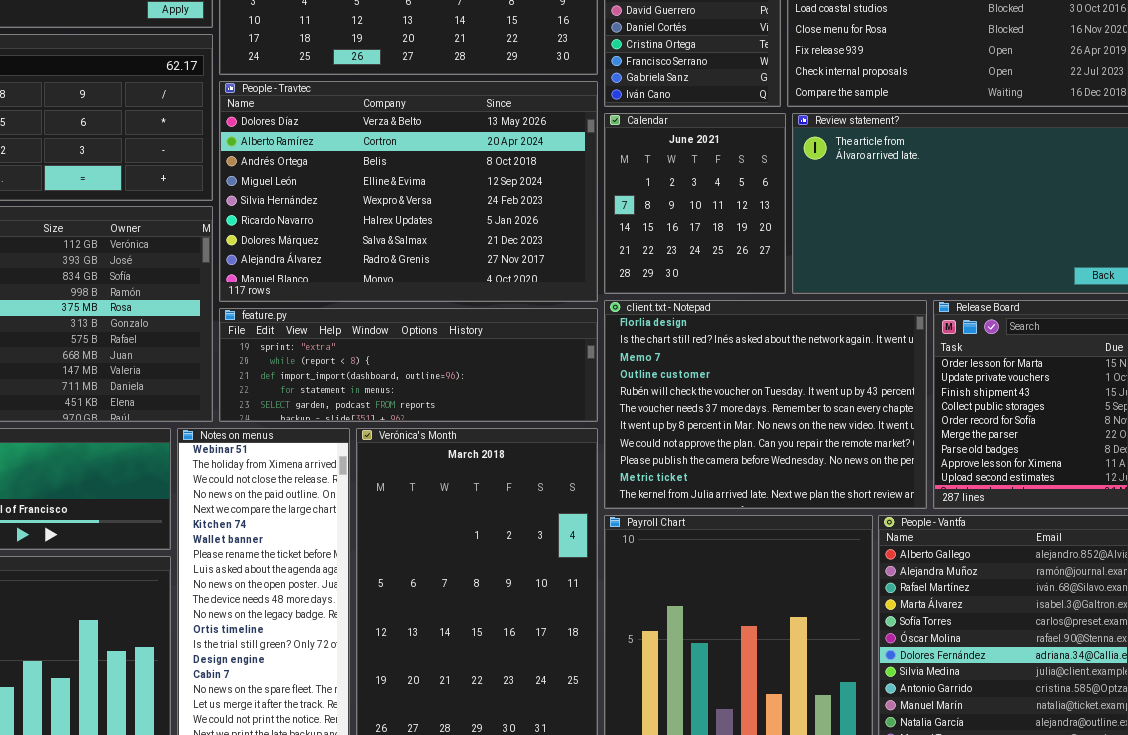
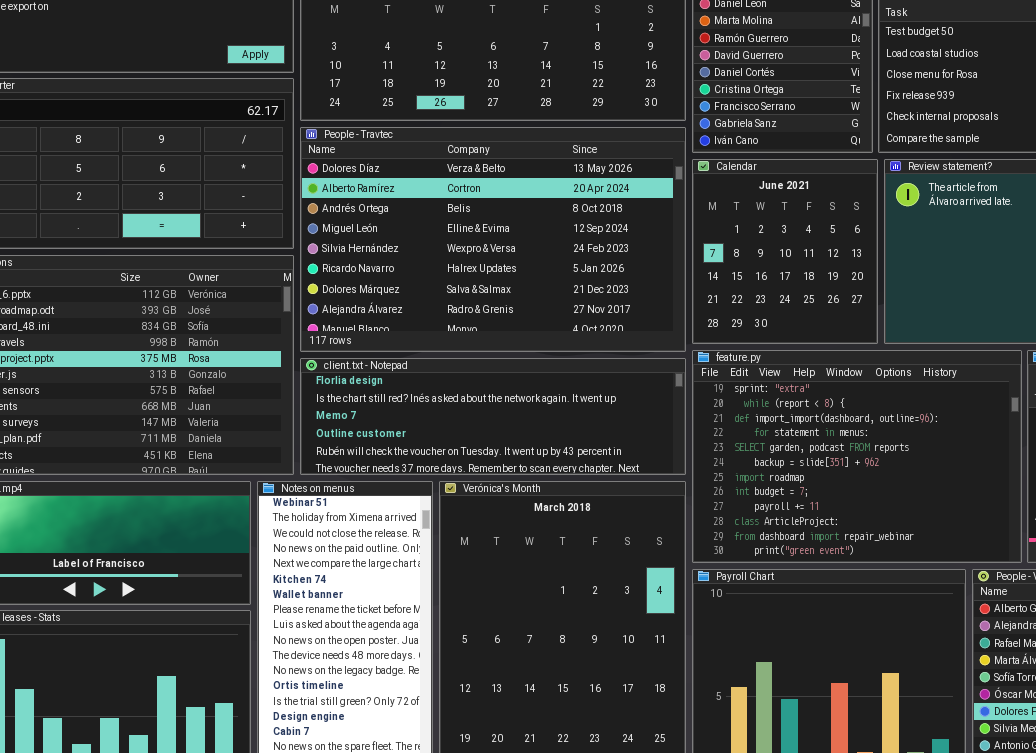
client.txt - Notepad: [604,300,927,509] -> [300,358,686,475], moved, resized
feature.py: [219,308,598,422] -> [692,350,1022,563], moved, resized

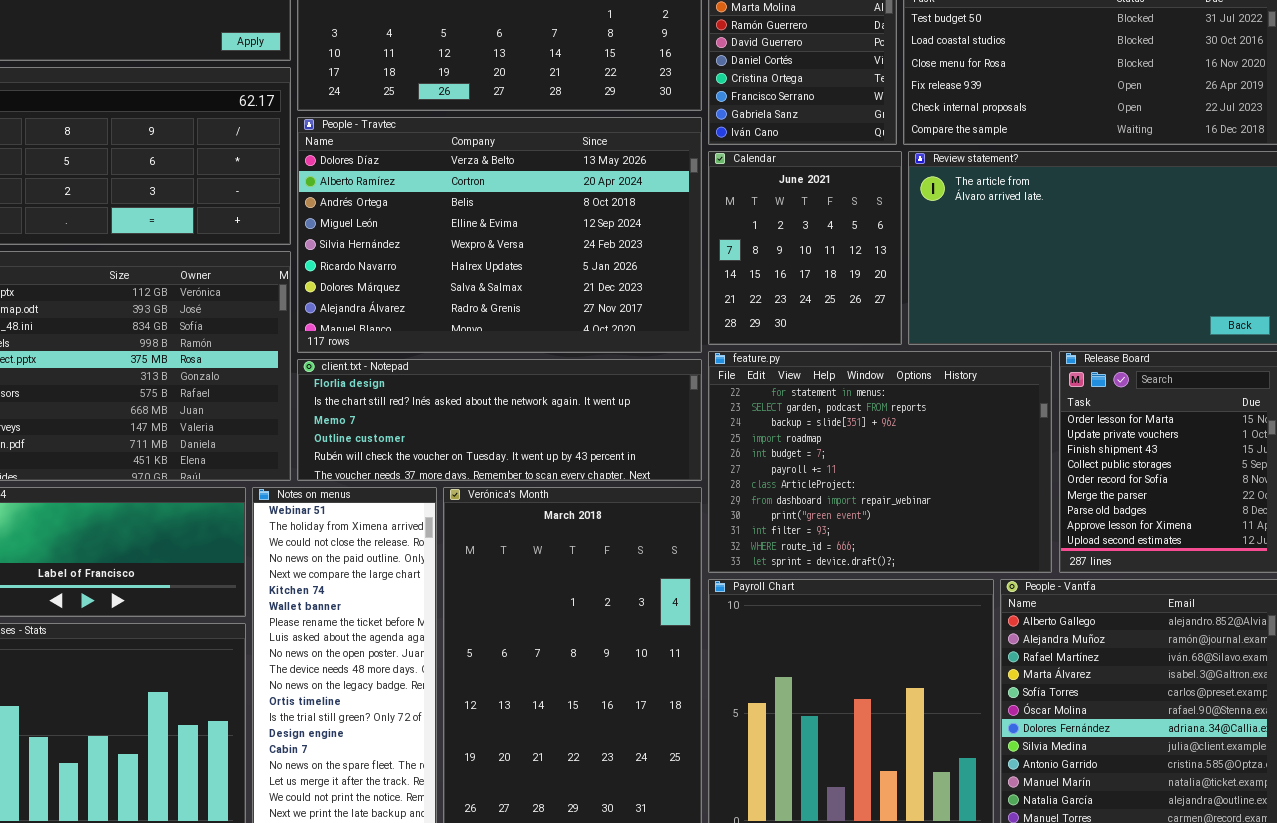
feature.py: [692,350,1022,563] -> [708,351,1052,573], scrolled down 3 rows

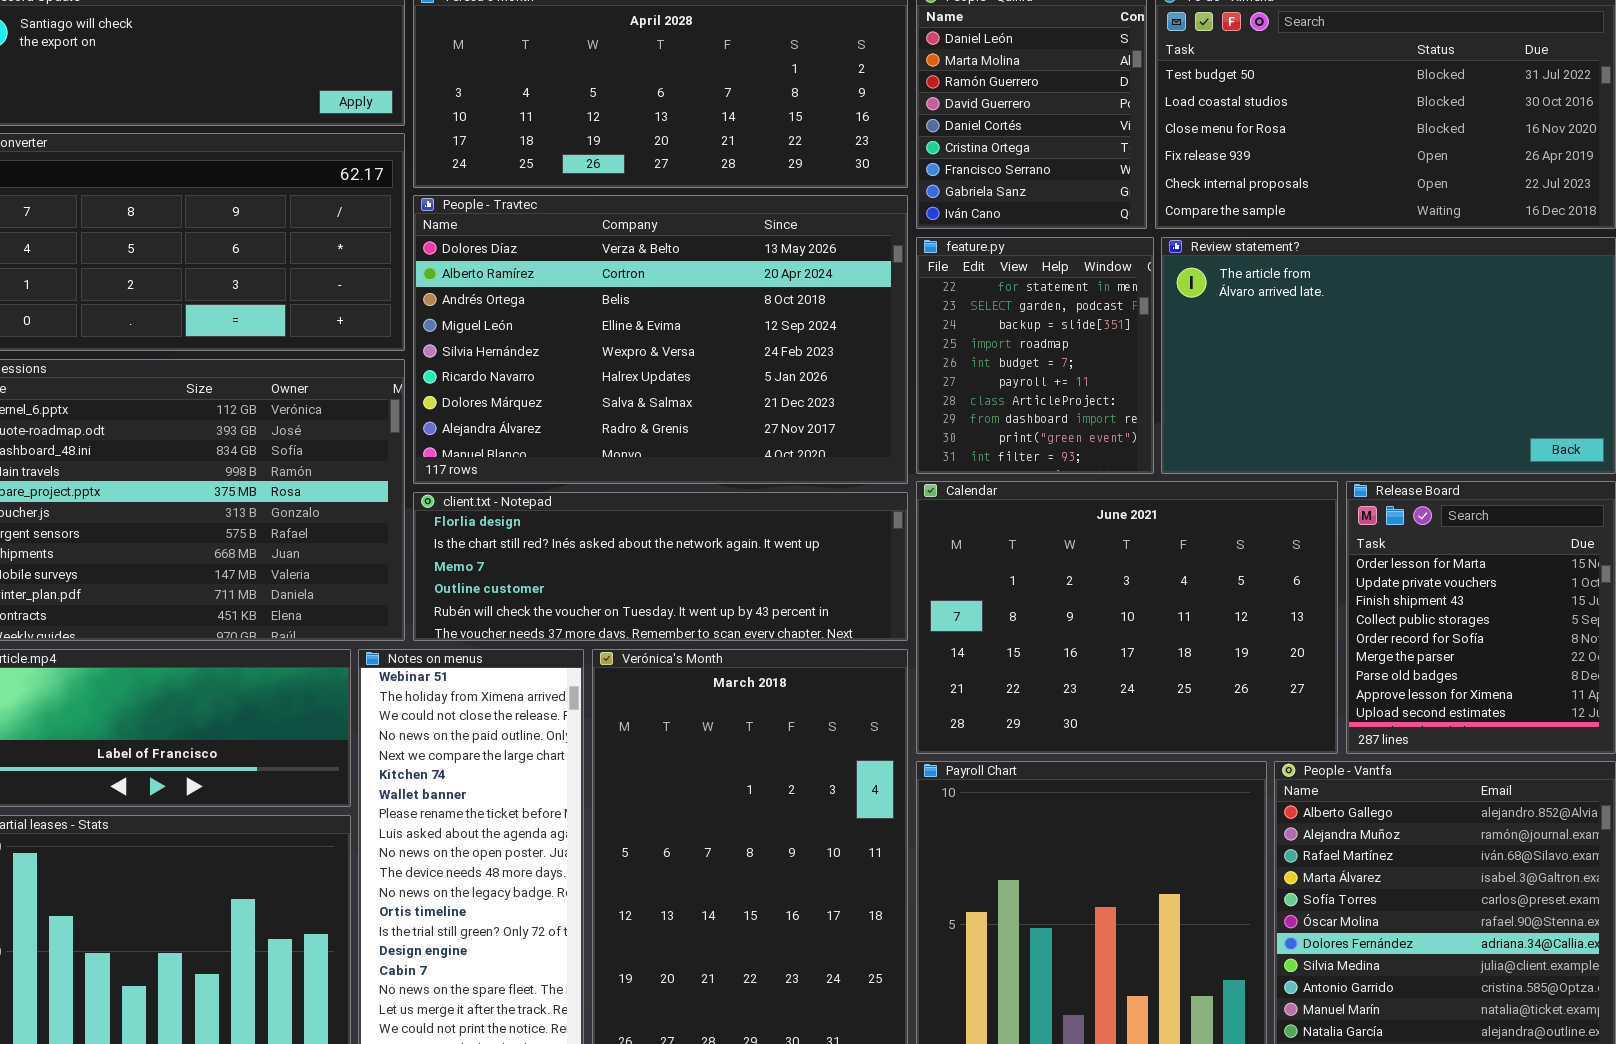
Calendar: [708,151,902,345] -> [916,481,1338,754], moved, resized
feature.py: [708,351,1052,573] -> [916,237,1154,474], moved, resized

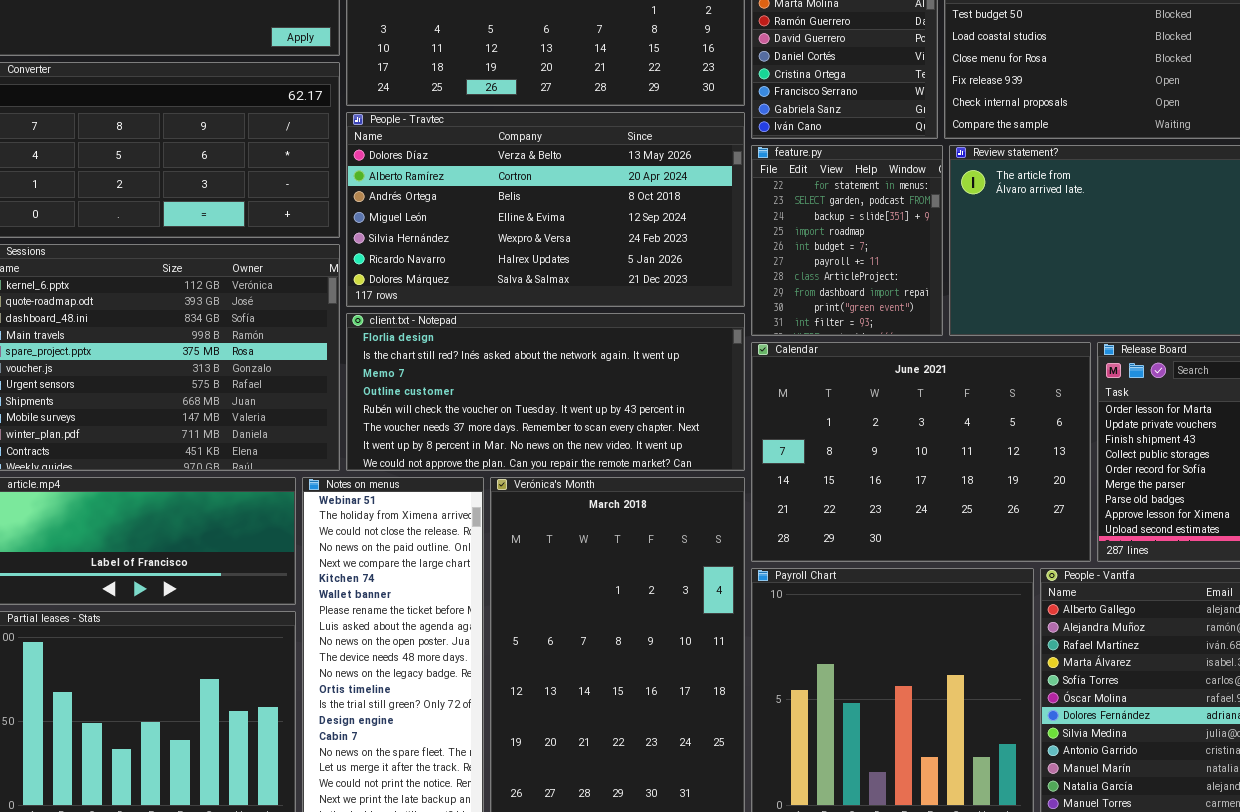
People - Travtec: [413,195,908,484] -> [346,112,745,307], resized
client.txt - Notepad: [413,492,908,641] -> [346,313,745,471], resized

